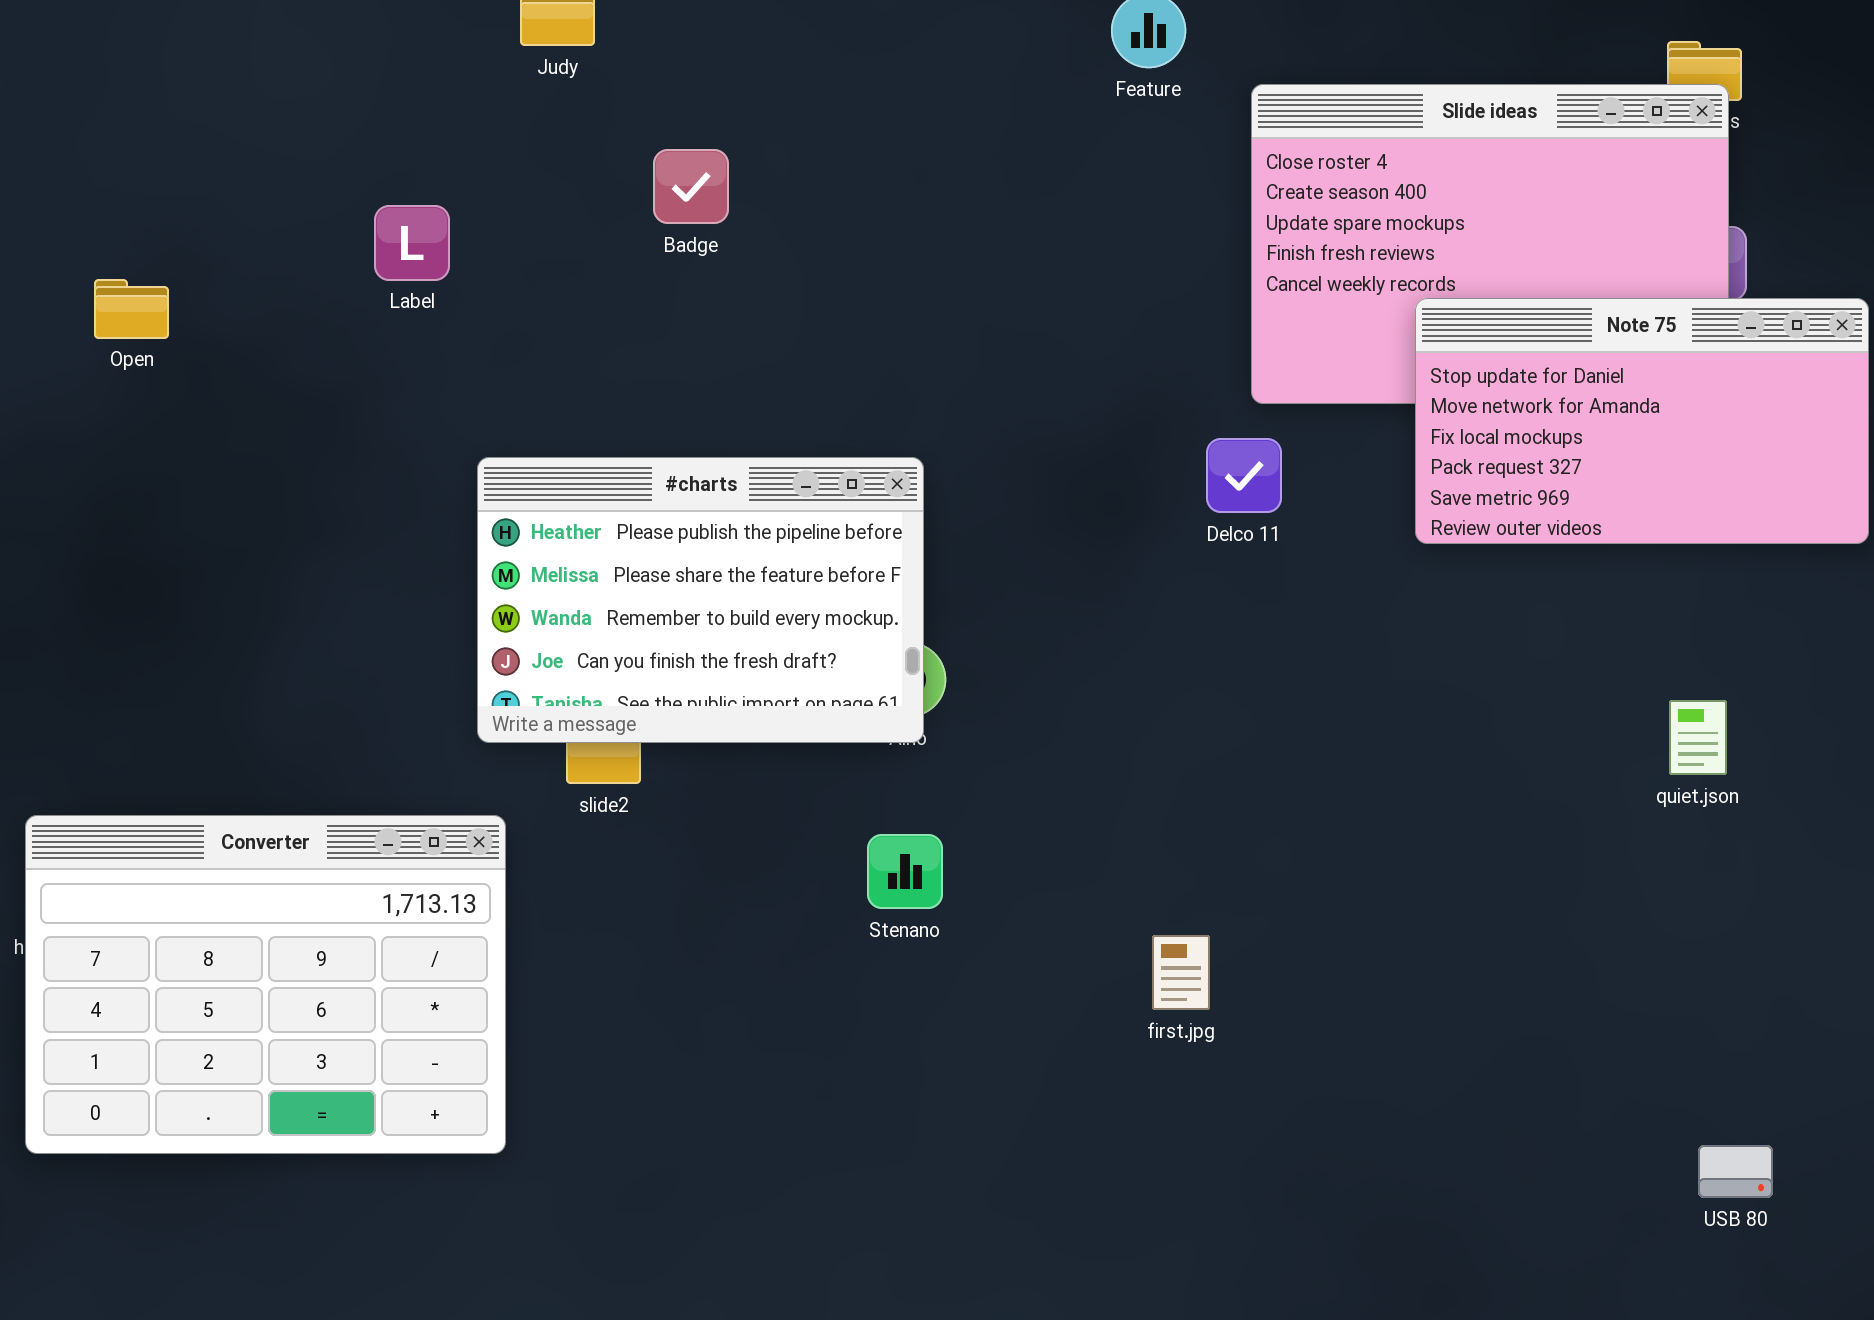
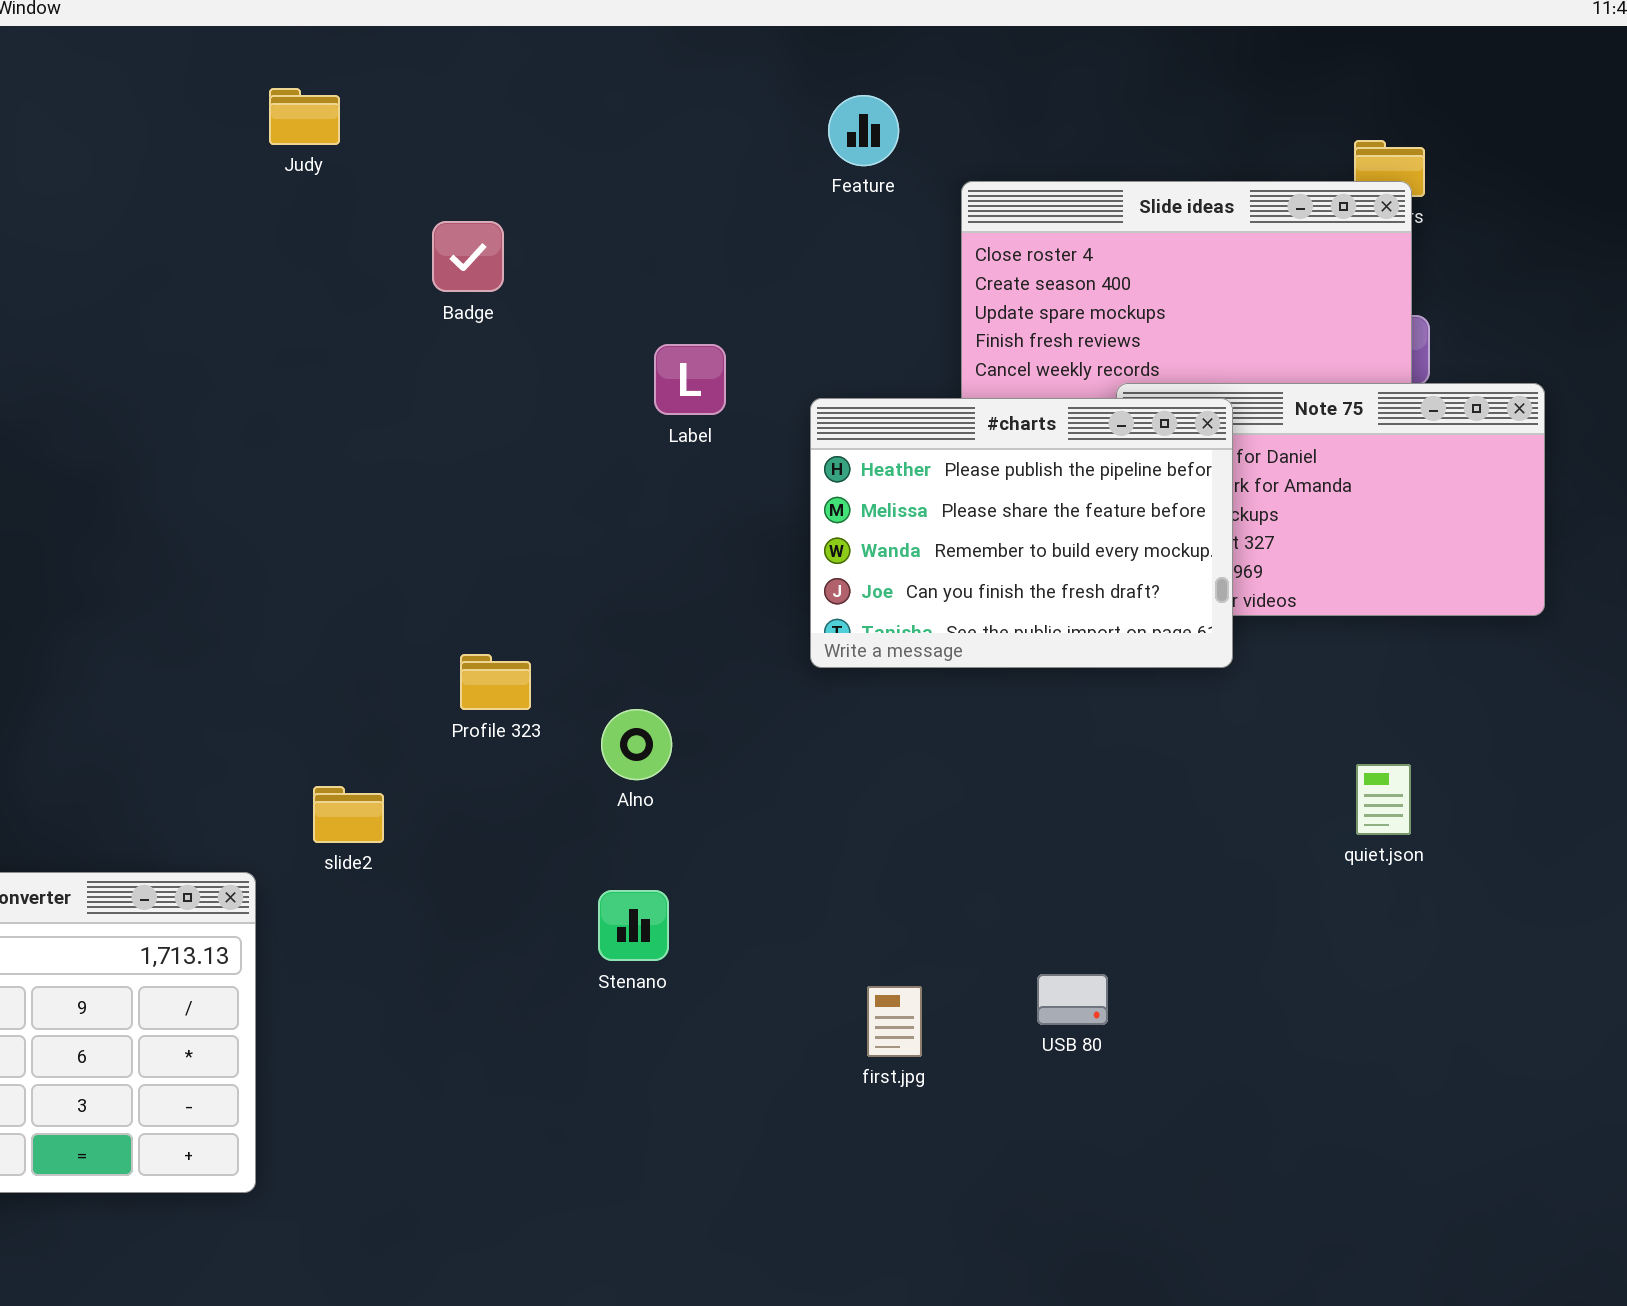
Badge: [653,149,729,224] -> [432,221,504,292], moved
Label: [374,205,450,281] -> [654,344,726,415], moved
#charts: [477,457,924,743] -> [810,398,1233,668], moved
USB 80: [1698,1145,1773,1198] -> [1037,974,1108,1025], moved

